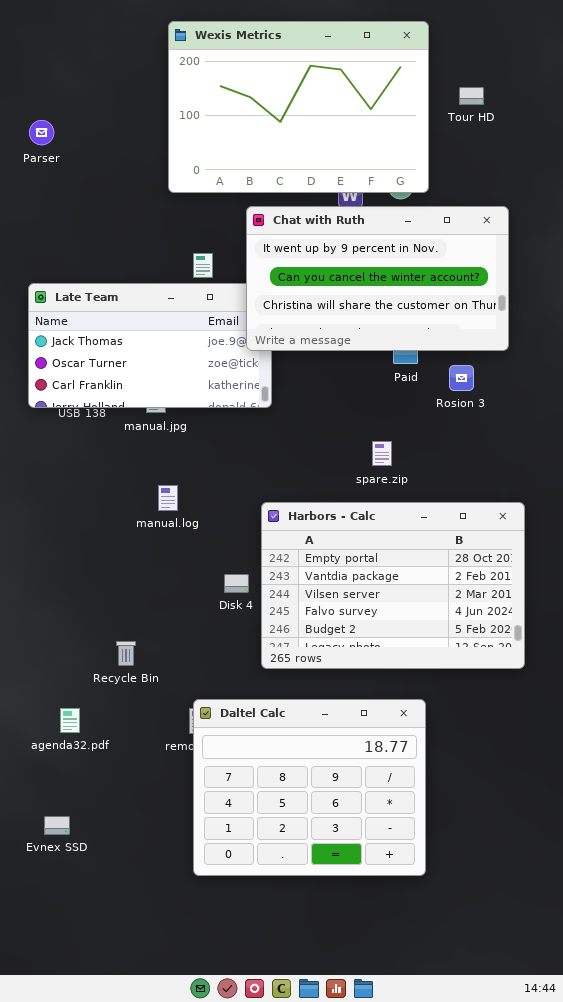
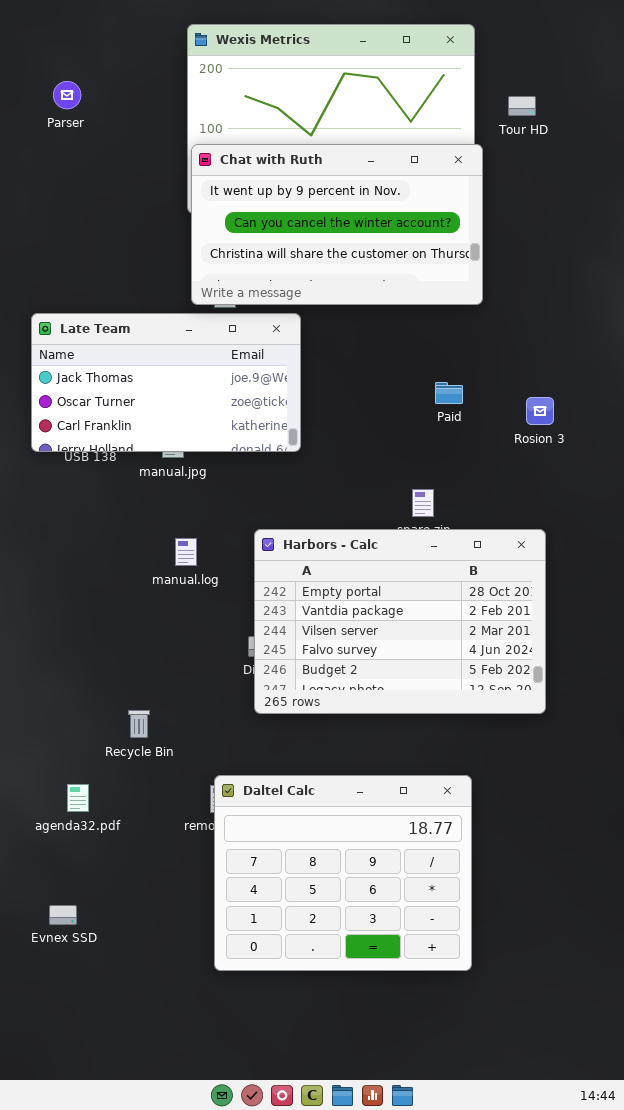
Parser: [29,120,54,145] -> [53,81,81,109], moved
Chat with Ruth: [246,206,509,351] -> [191,144,483,305], moved
Rosion 3: [449,365,474,391] -> [526,397,554,425], moved
Harbors - Calc: [261,502,525,669] -> [254,529,546,714], moved

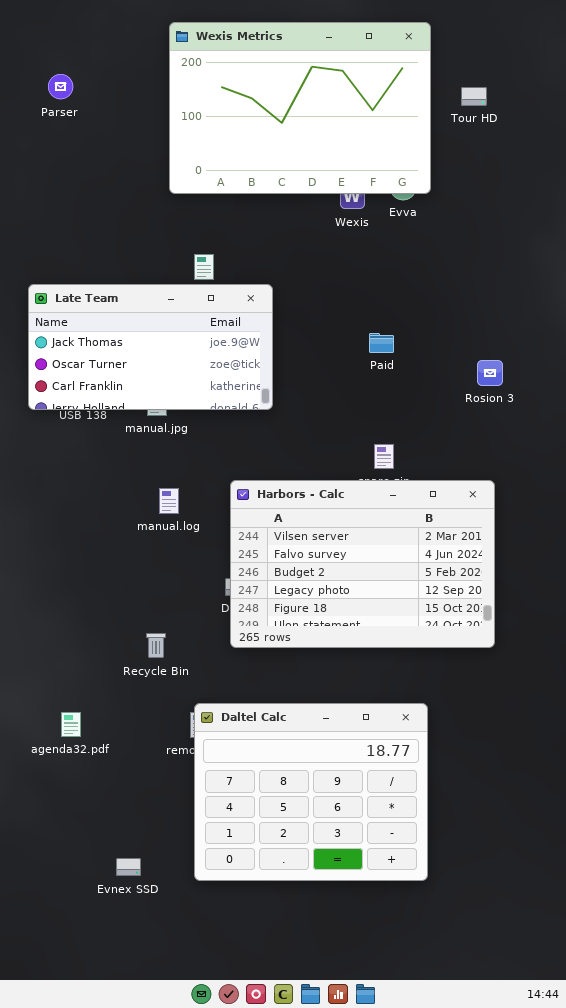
Chat with Ruth: [191,144,483,305] -> none, closed
Paid: [435,382,463,404] -> [369,333,394,353], moved
Harbors - Calc: [254,529,546,714] -> [230,480,495,648], scrolled down 2 rows
Recycle Bin: [128,710,150,738] -> [146,633,166,658], moved
Evnex SSD: [49,905,77,925] -> [116,858,141,876], moved

